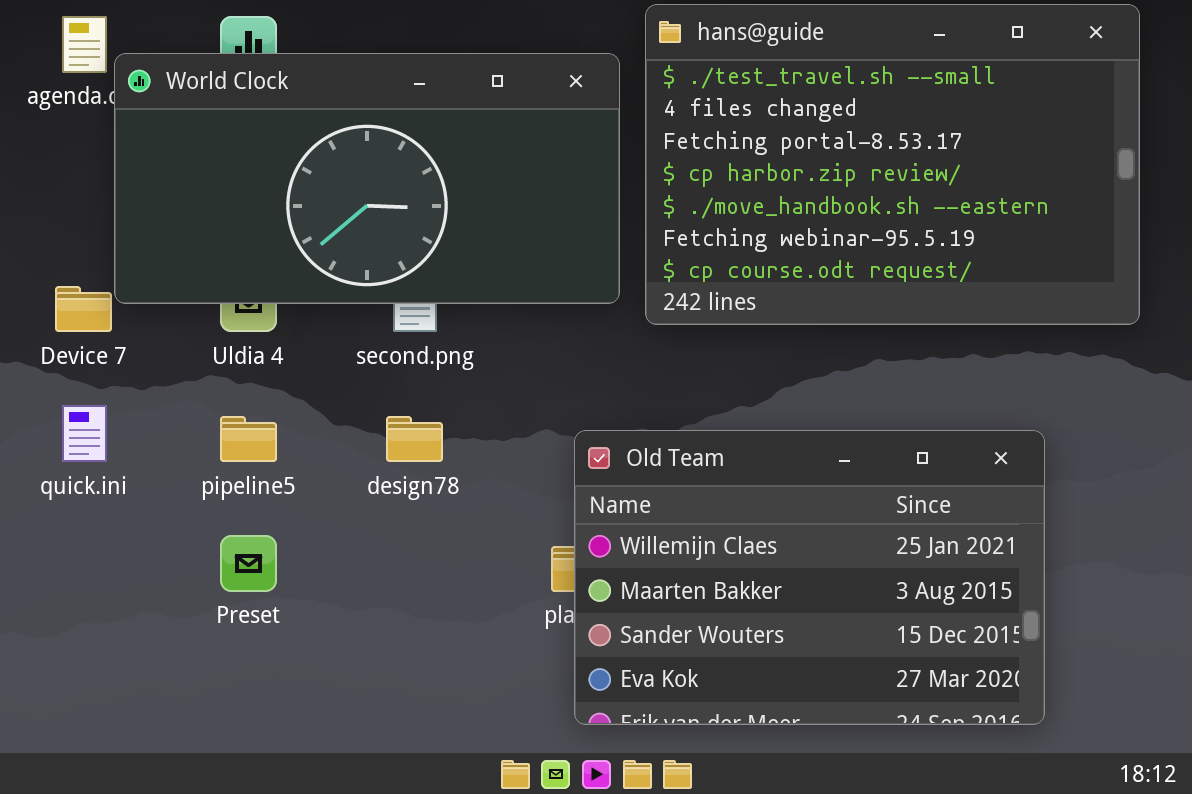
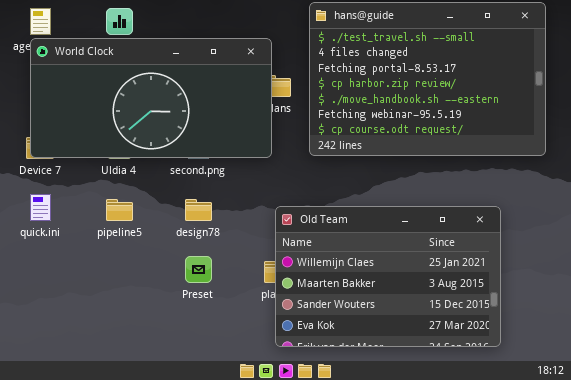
World Clock: [114,53,620,304] -> [30,38,272,158], moved
Preset: [220,535,277,592] -> [185,256,212,283], moved

